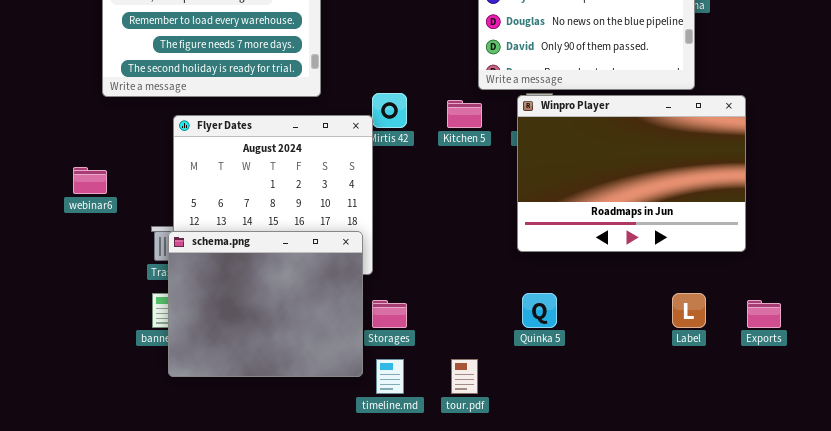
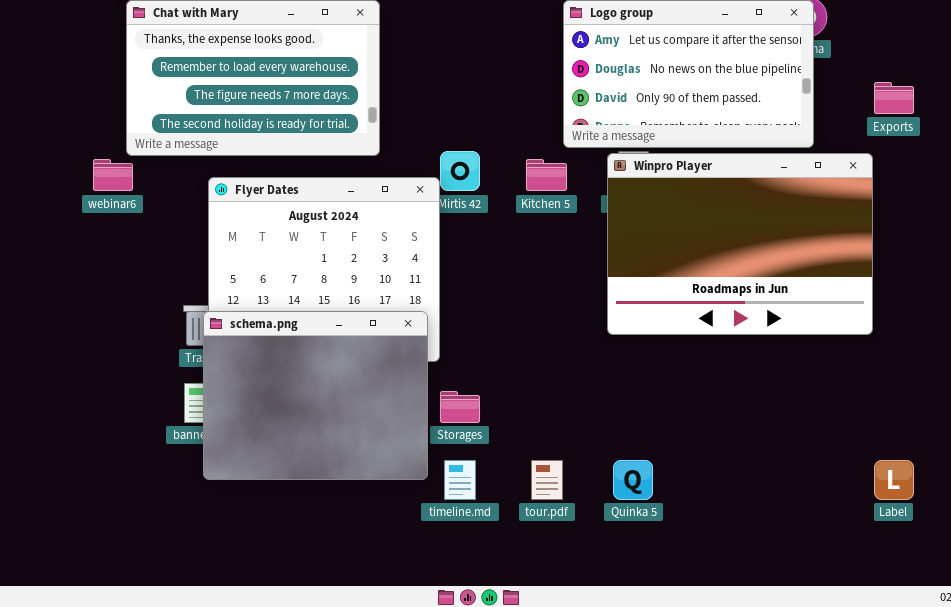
webinar6: [73,167,107,194] -> [93,159,133,191], moved
Quinka 5: [522,293,557,328] -> [613,460,653,500], moved
Label: [672,293,706,328] -> [874,460,914,500], moved
Exports: [747,300,781,328] -> [874,82,914,114], moved

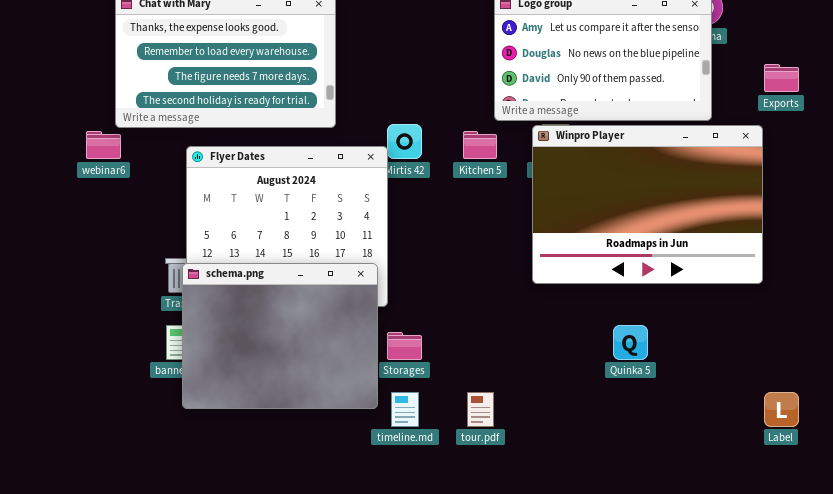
Quinka 5: [613,460,653,500] -> [613,325,648,360], moved

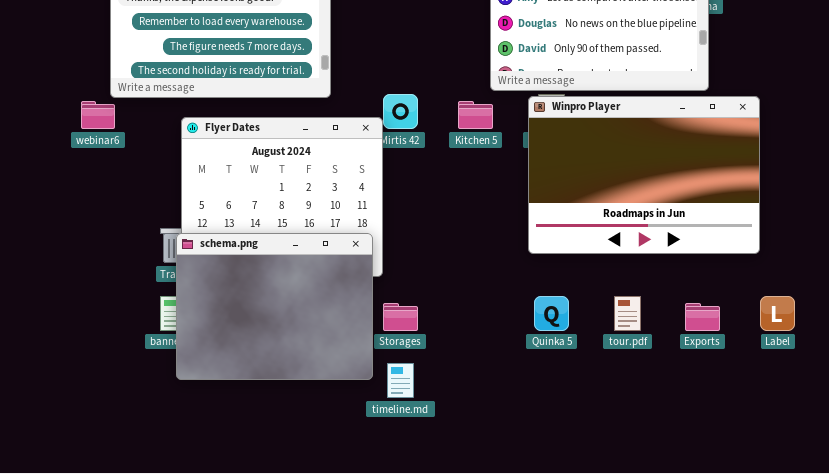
Exports: [764,64,799,92] -> [685,303,720,331], moved
Quinka 5: [613,325,648,360] -> [534,296,569,331], moved
tour.pdf: [467,392,494,427] -> [614,296,641,331], moved
Label: [764,392,799,427] -> [760,296,795,331], moved

